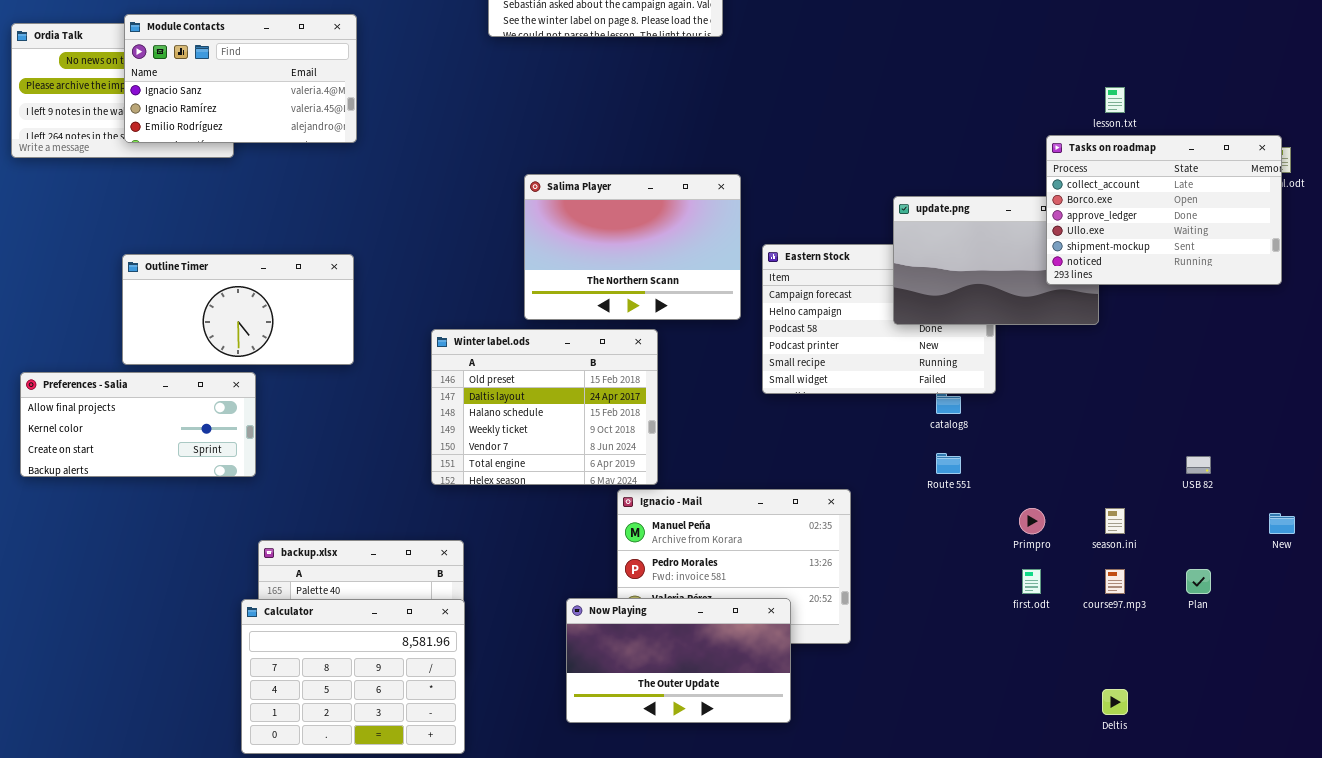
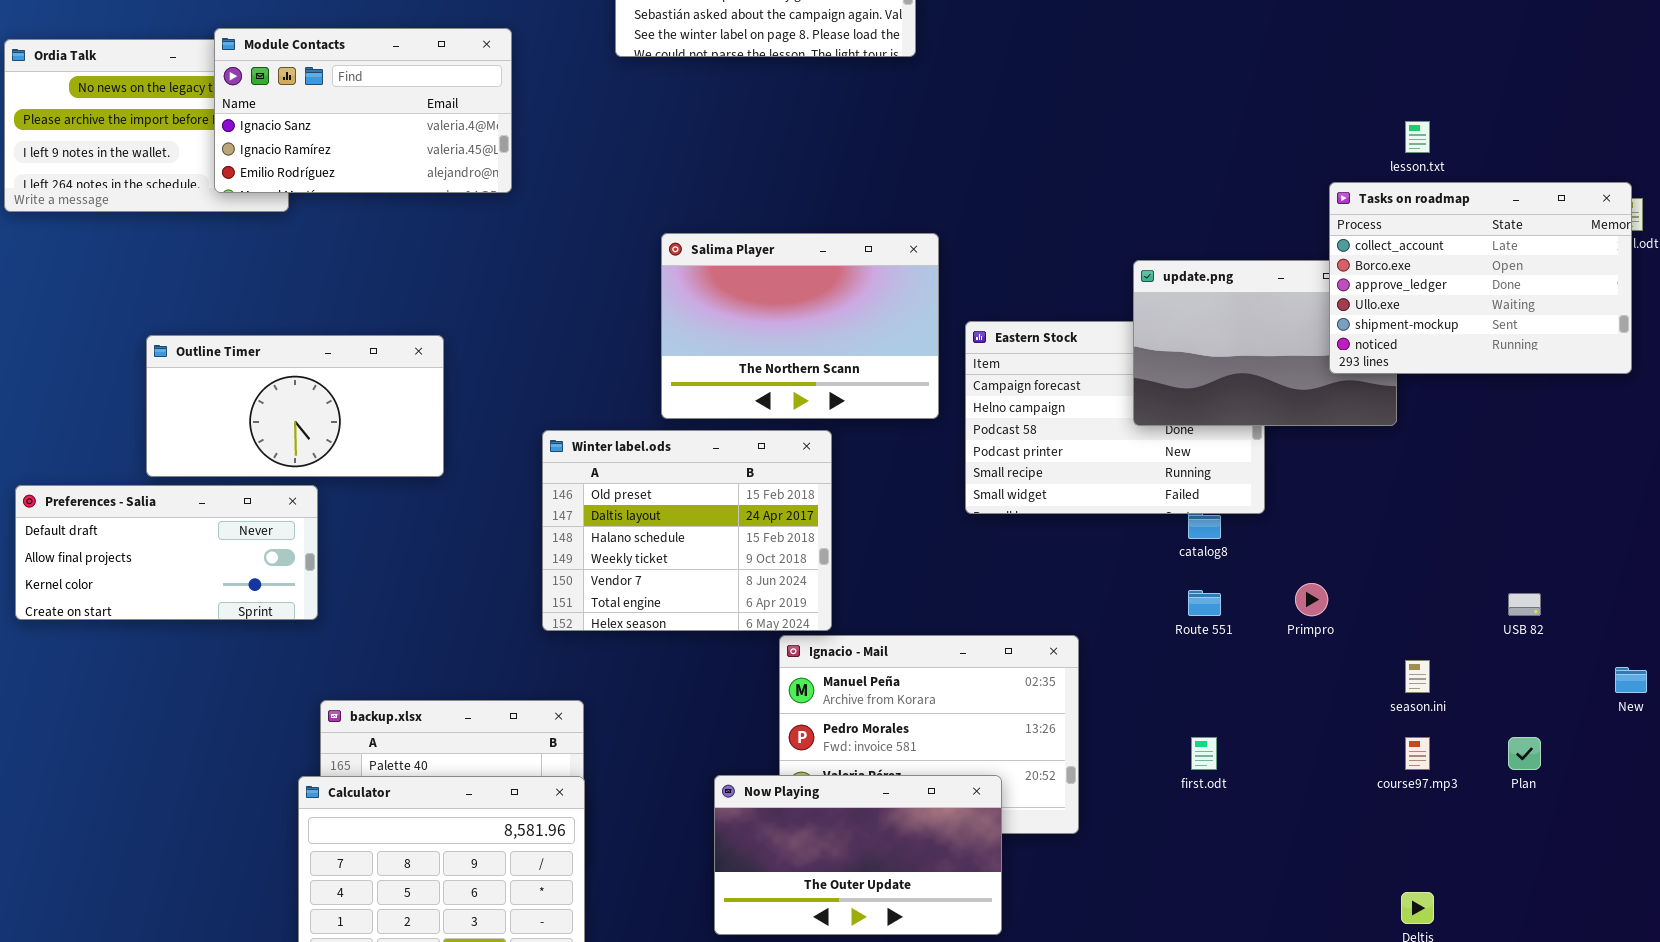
Module Contacts: [124,14,357,143] -> [214,28,512,193], moved
Preferences - Salia: [20,372,256,477] -> [15,485,318,620], scrolled up 1 row
Primpro: [1019,508,1045,534] -> [1295,583,1328,616], moved
first.odt: [1022,569,1041,594] -> [1191,737,1217,770], moved

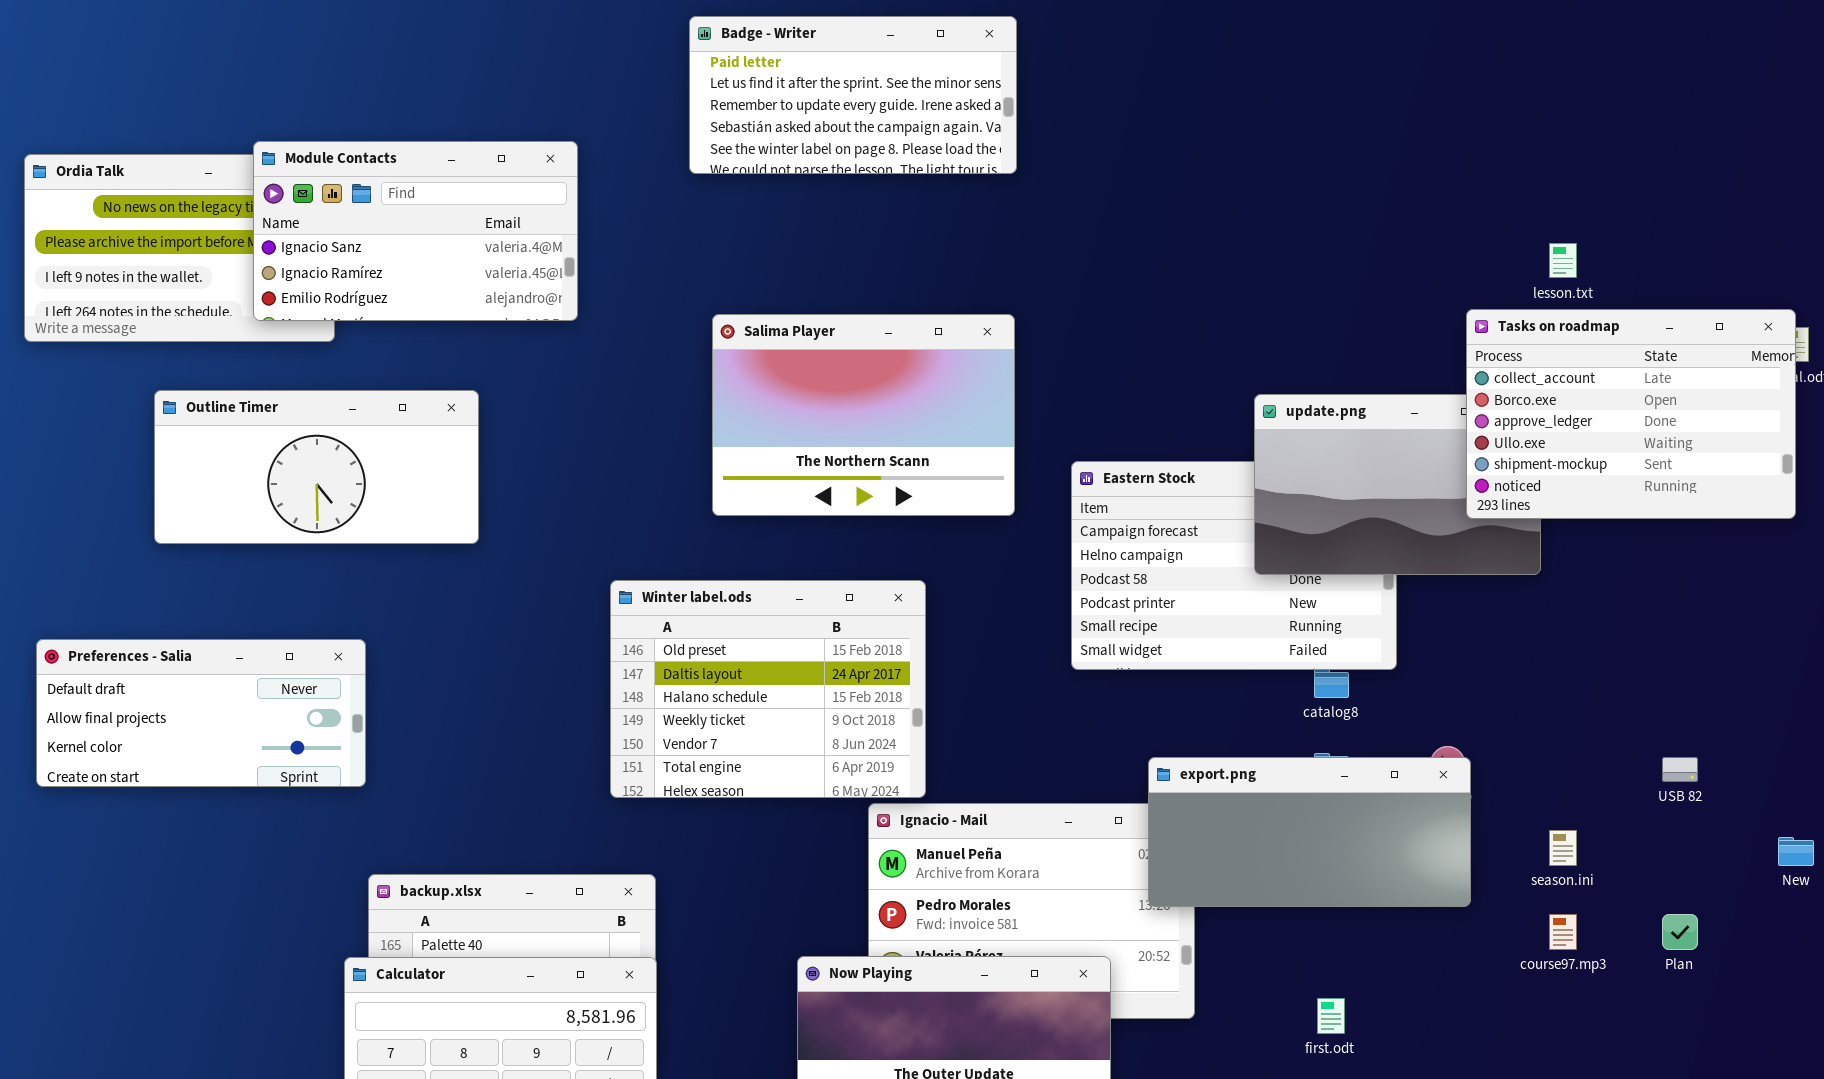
Salima Player: [661,233,939,419] -> [712,314,1015,516], moved
Outline Timer: [146,335,444,477] -> [154,390,479,544], moved
export.png: none -> [1148,757,1471,907], opened
first.odt: [1191,737,1217,770] -> [1317,998,1345,1034], moved

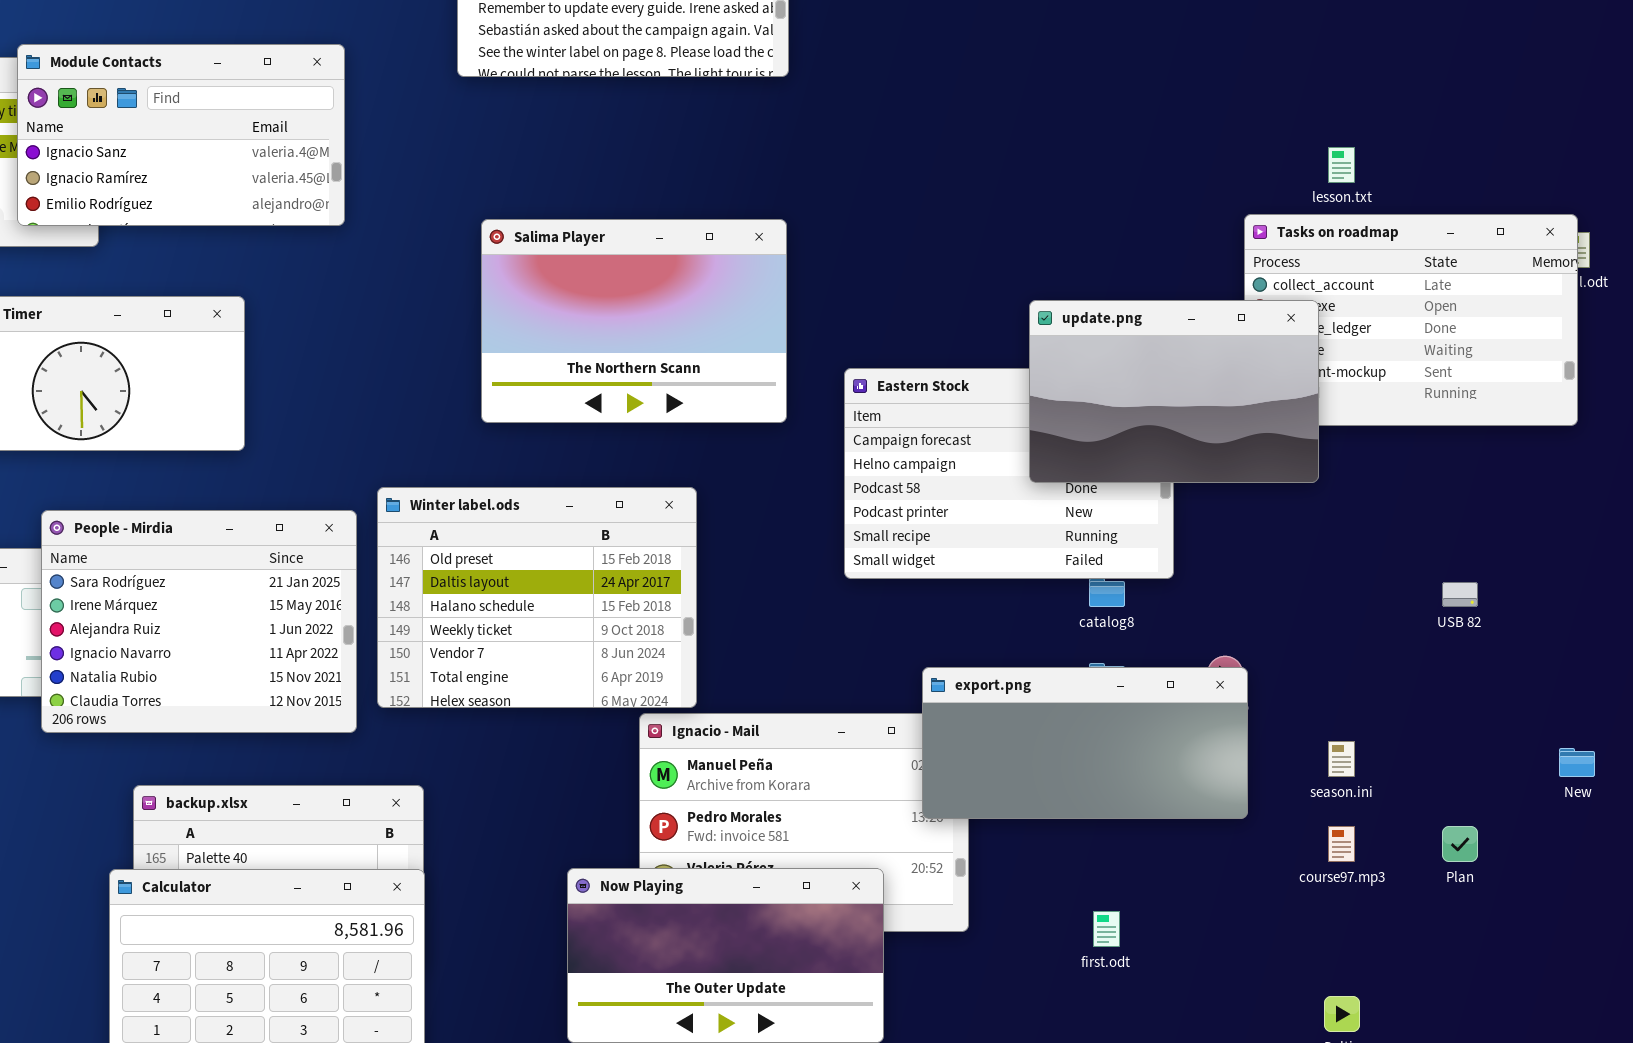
update.png: [1254,394,1541,575] -> [1029,300,1319,483], raised
People - Mirdia: none -> [41,510,357,733], opened
USB 82: [1662,757,1698,782] -> [1442,582,1478,607], moved

